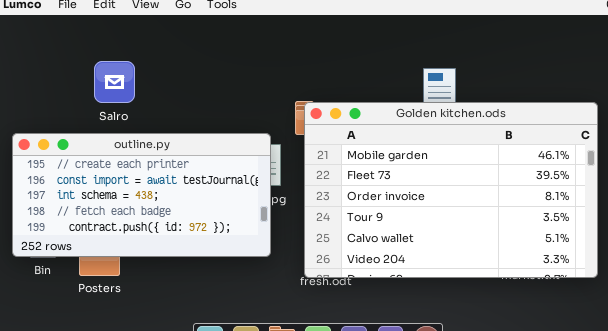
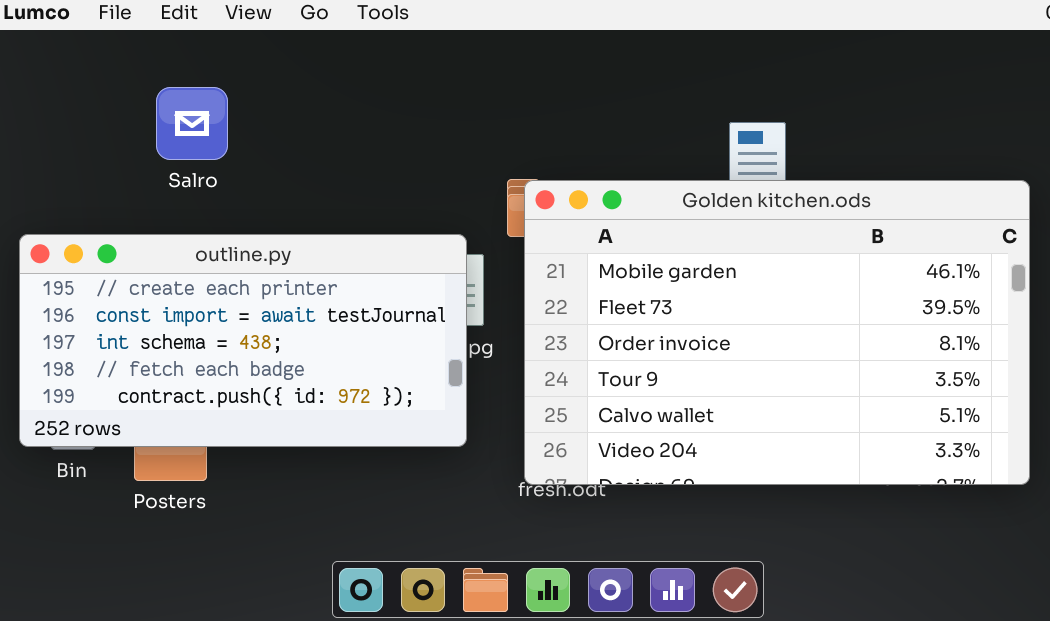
Salro: [94,61,135,103] -> [156,87,228,160], moved

